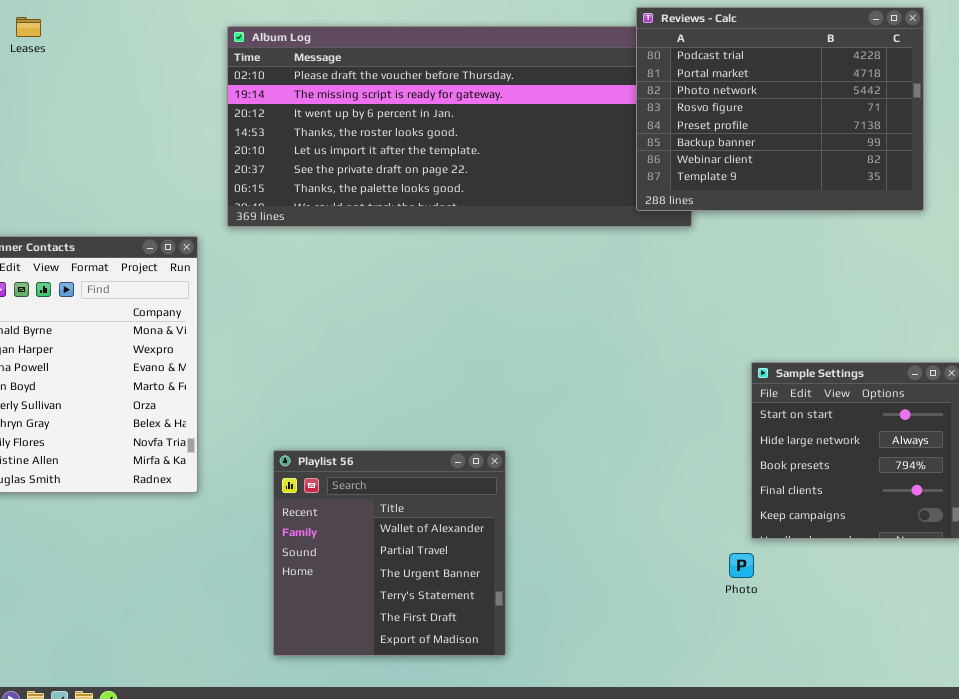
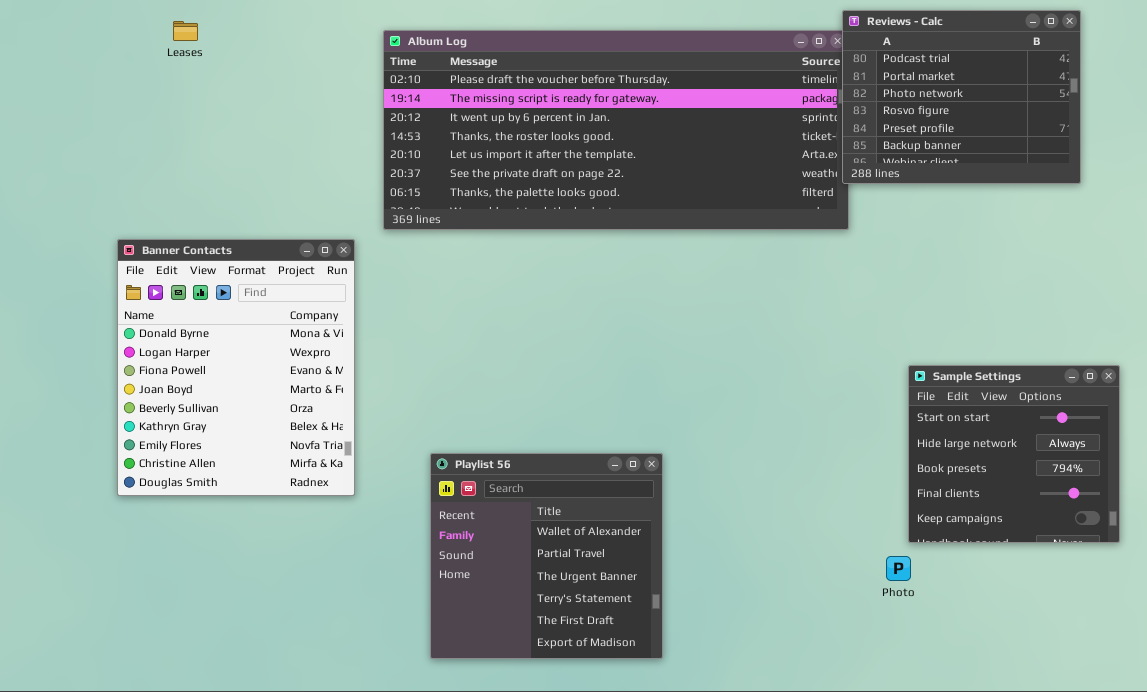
Reviews - Calc: [636,7,924,211] -> [842,10,1081,184], resized

